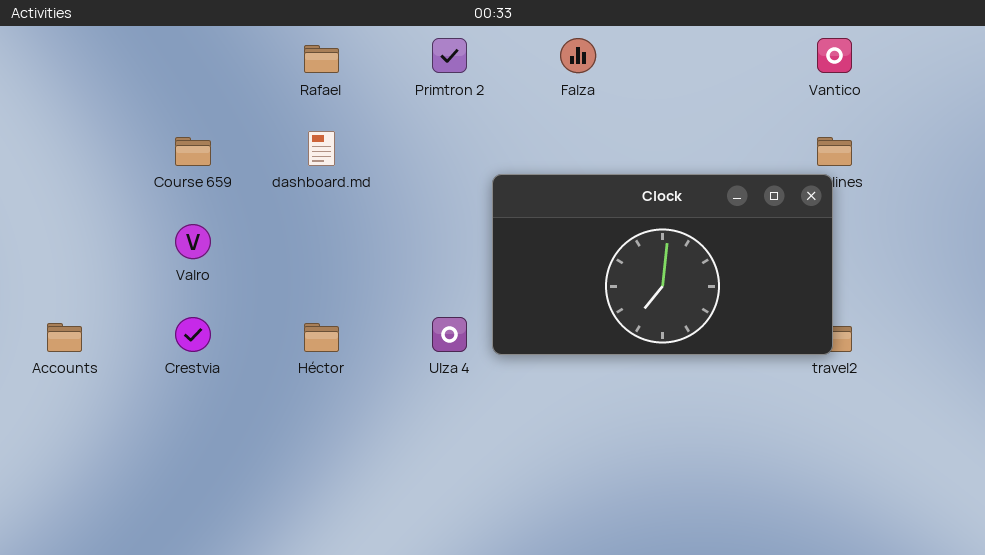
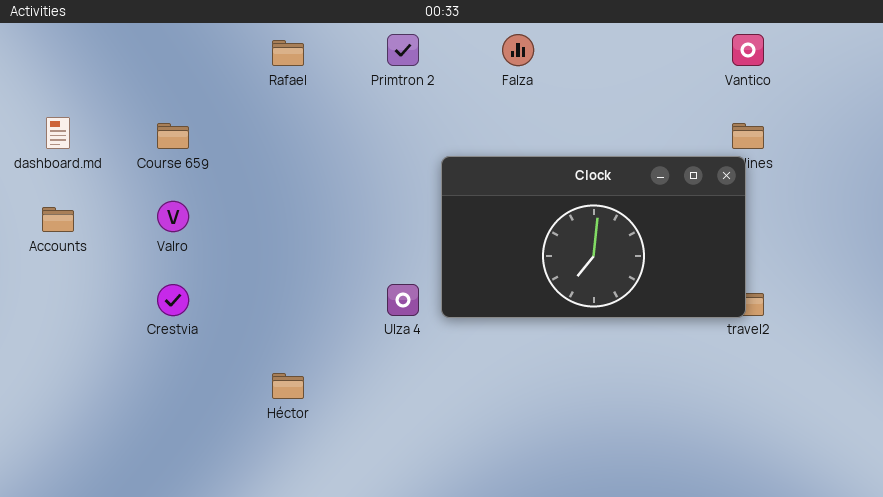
dashboard.md: [308,131,335,166] -> [46,117,70,149], moved
Accounts: [47,323,82,352] -> [42,207,74,232], moved
Héctor: [304,323,339,352] -> [272,373,304,399], moved

